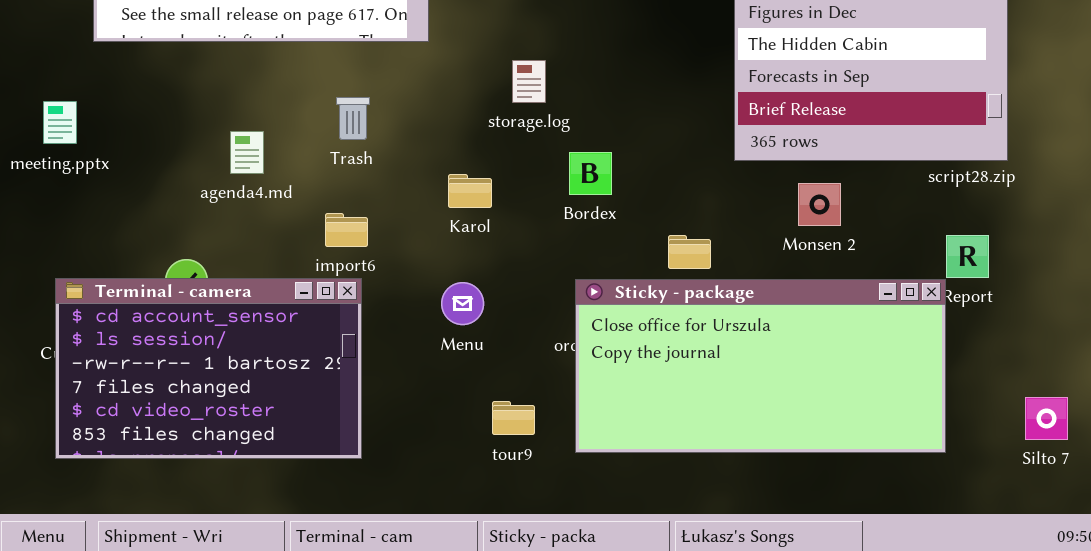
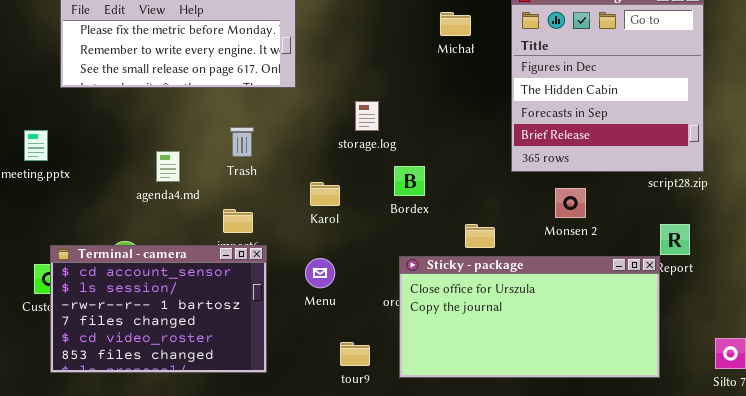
Terminal - camera: [55,278,362,459] -> [50,245,267,373], moved

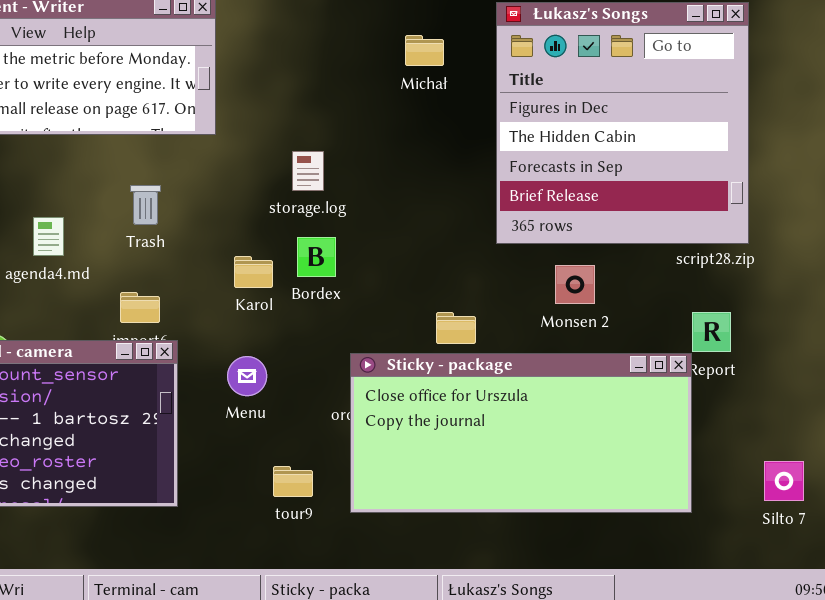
Bordex: [394,166,425,196] -> [297,237,336,277], moved

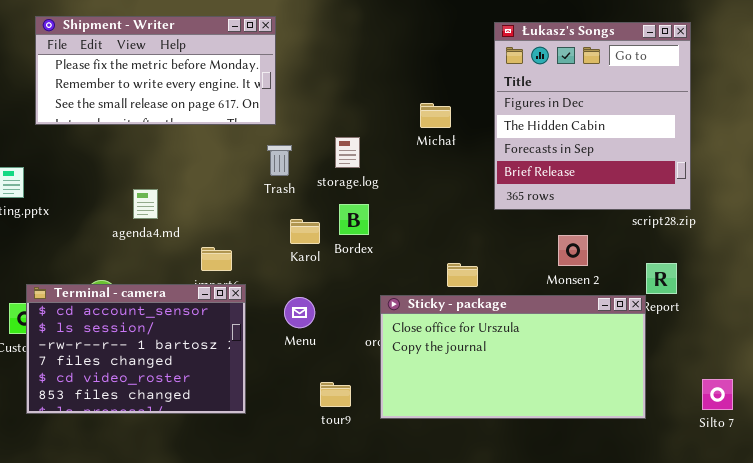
Michał: [405,35,444,66] -> [420,103,451,128], moved
Trash: [130,185,161,225] -> [267,145,292,176], moved
Monsen 2: [555,265,595,304] -> [558,235,588,266], moved

